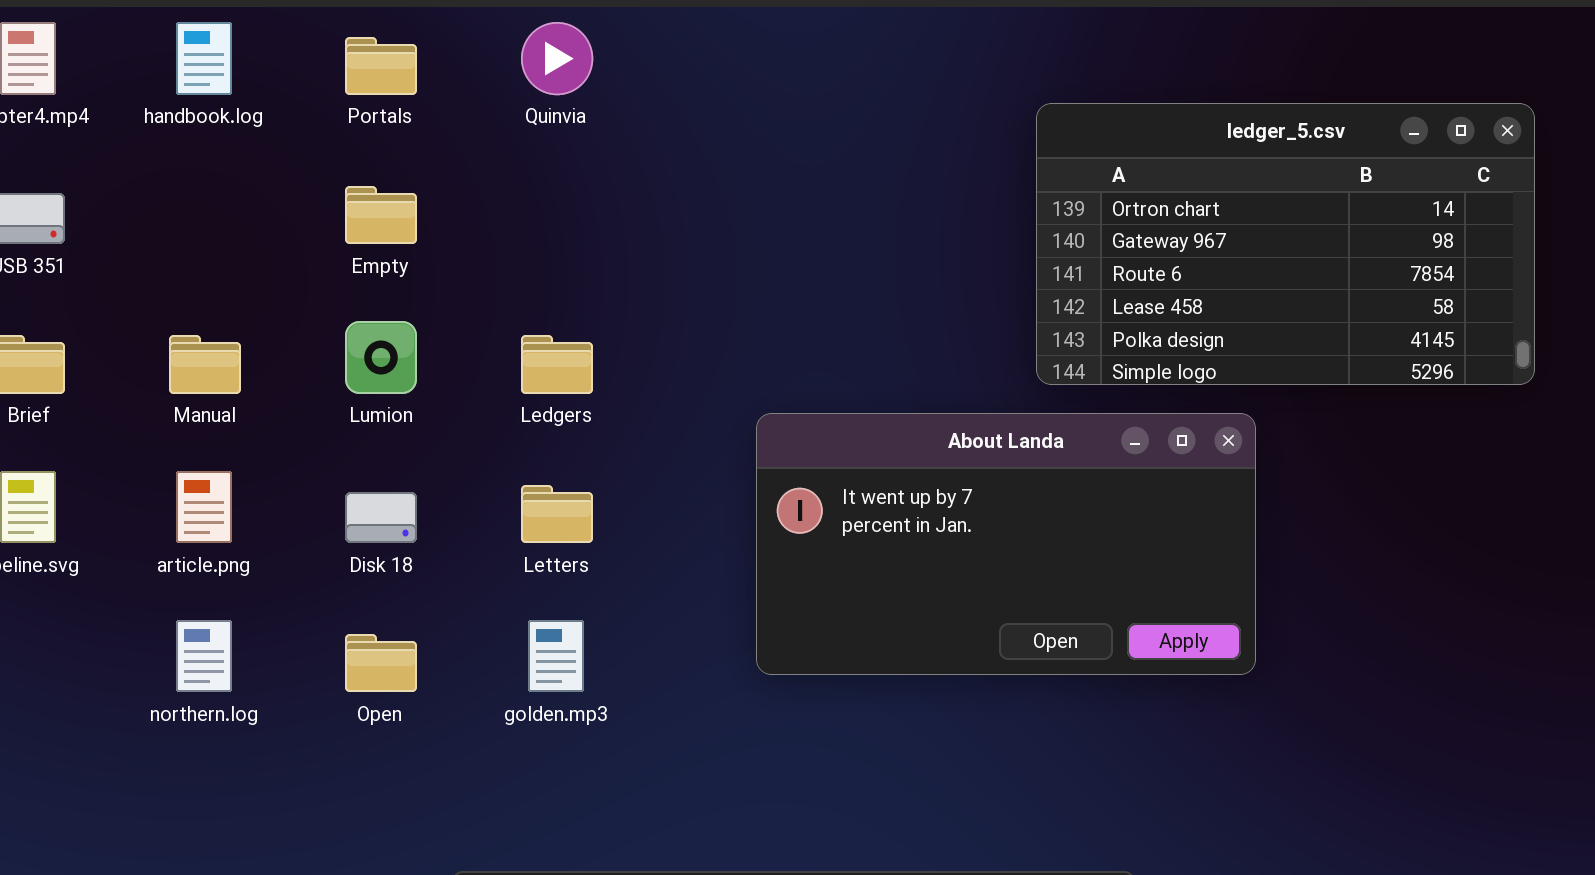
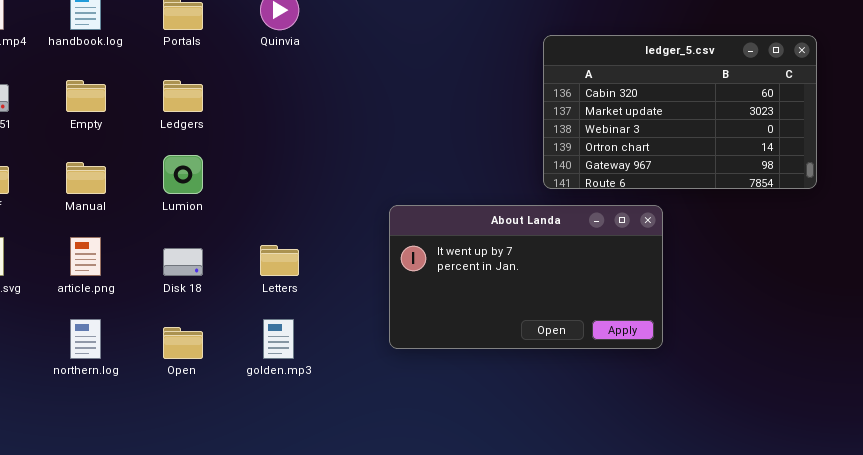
ledger_5.csv: [1036,103,1535,385] -> [543,35,817,189], scrolled up 3 rows
Empty: [345,186,417,244] -> [66,80,106,112], moved
Ledgers: [521,335,593,394] -> [163,80,203,112], moved

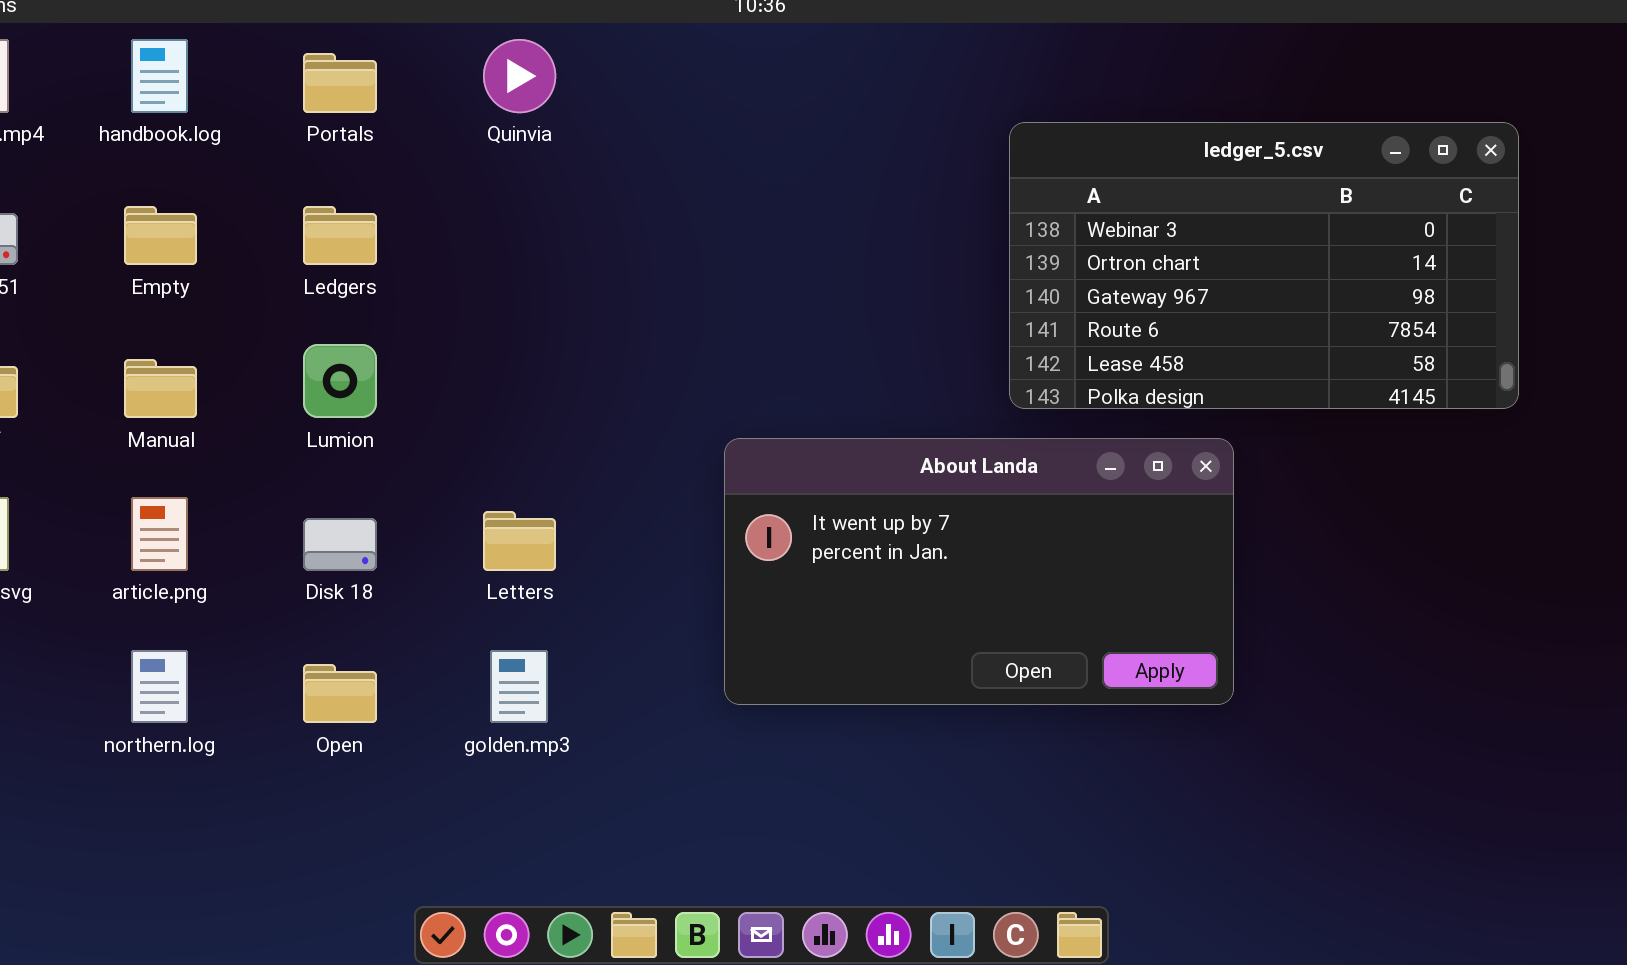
ledger_5.csv: [543,35,817,189] -> [1009,122,1519,409], scrolled down 2 rows

